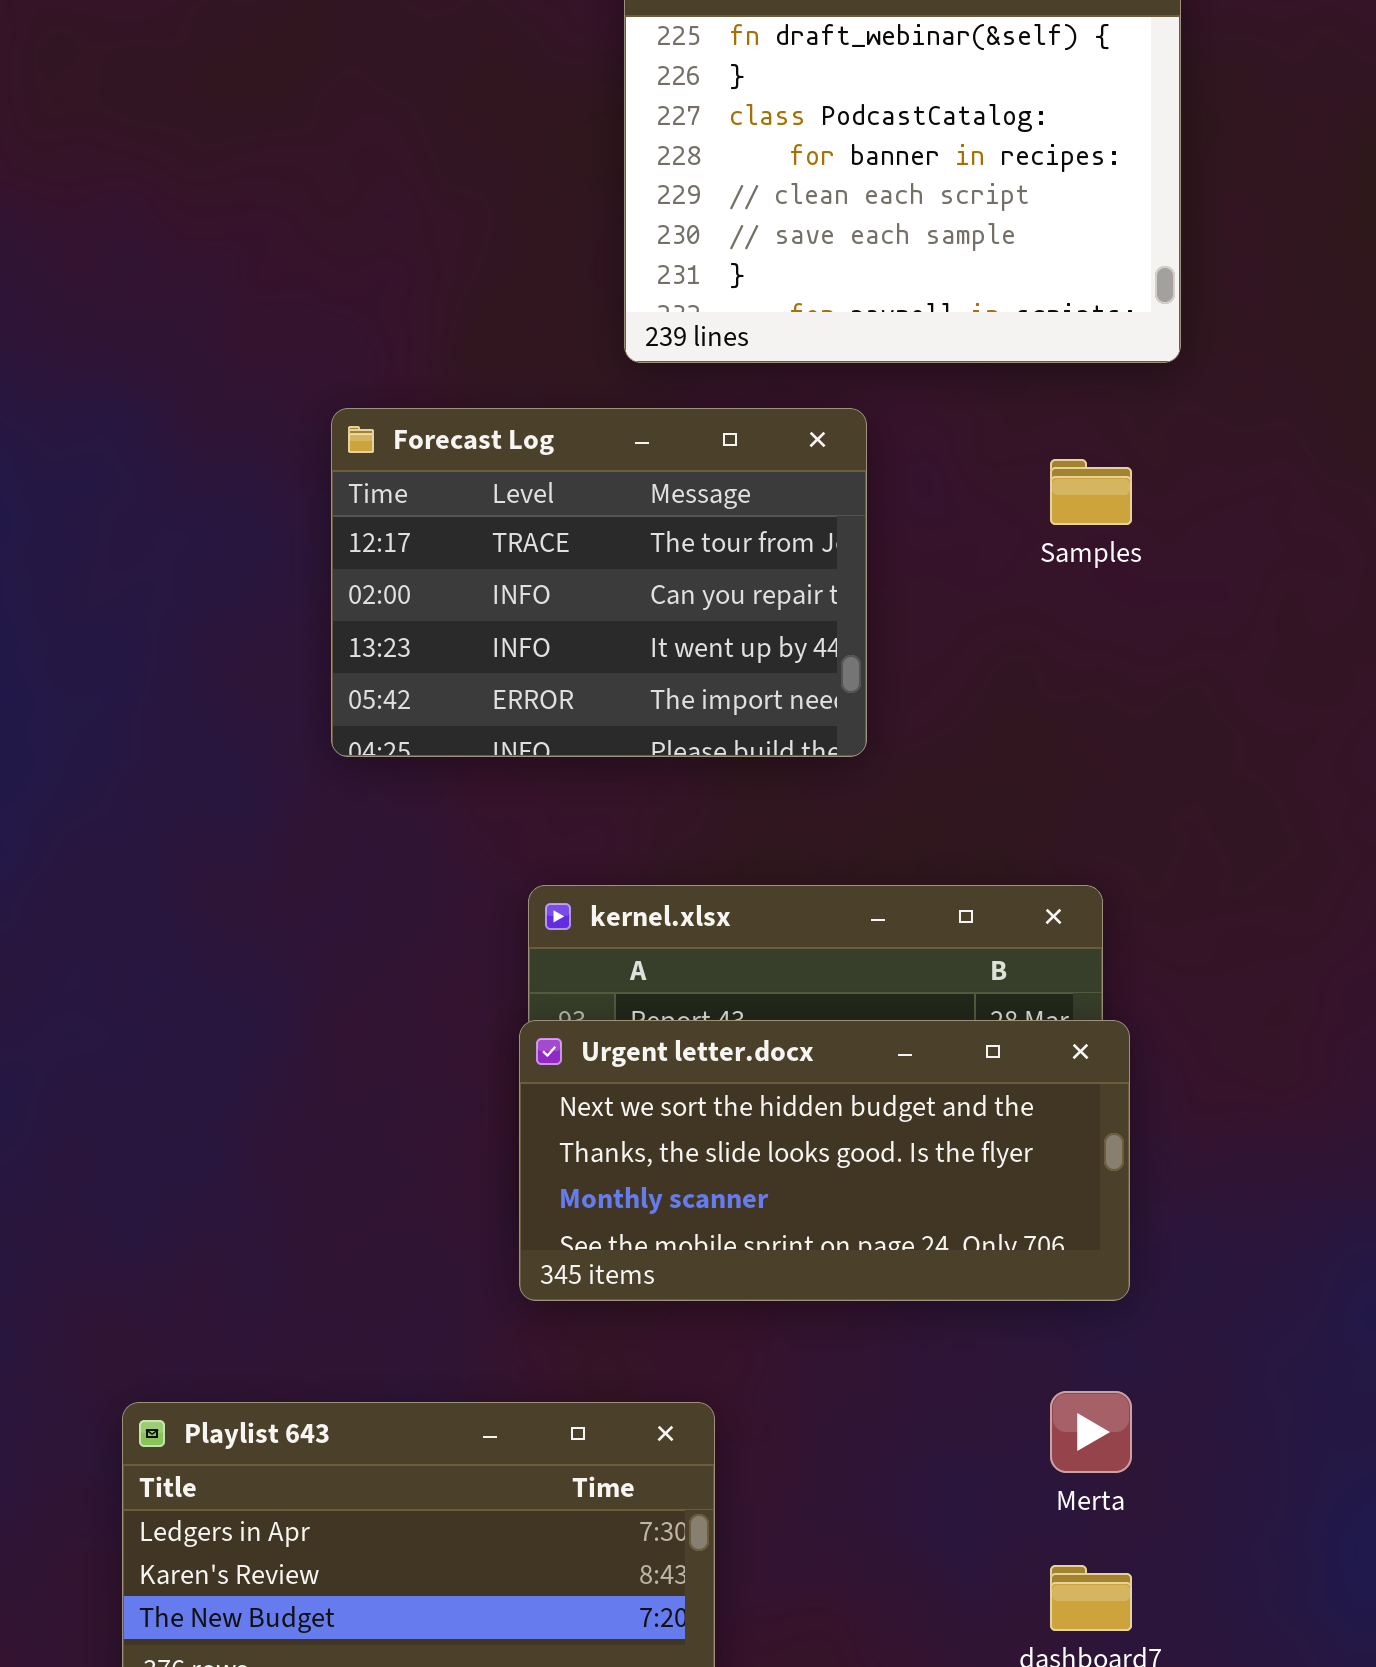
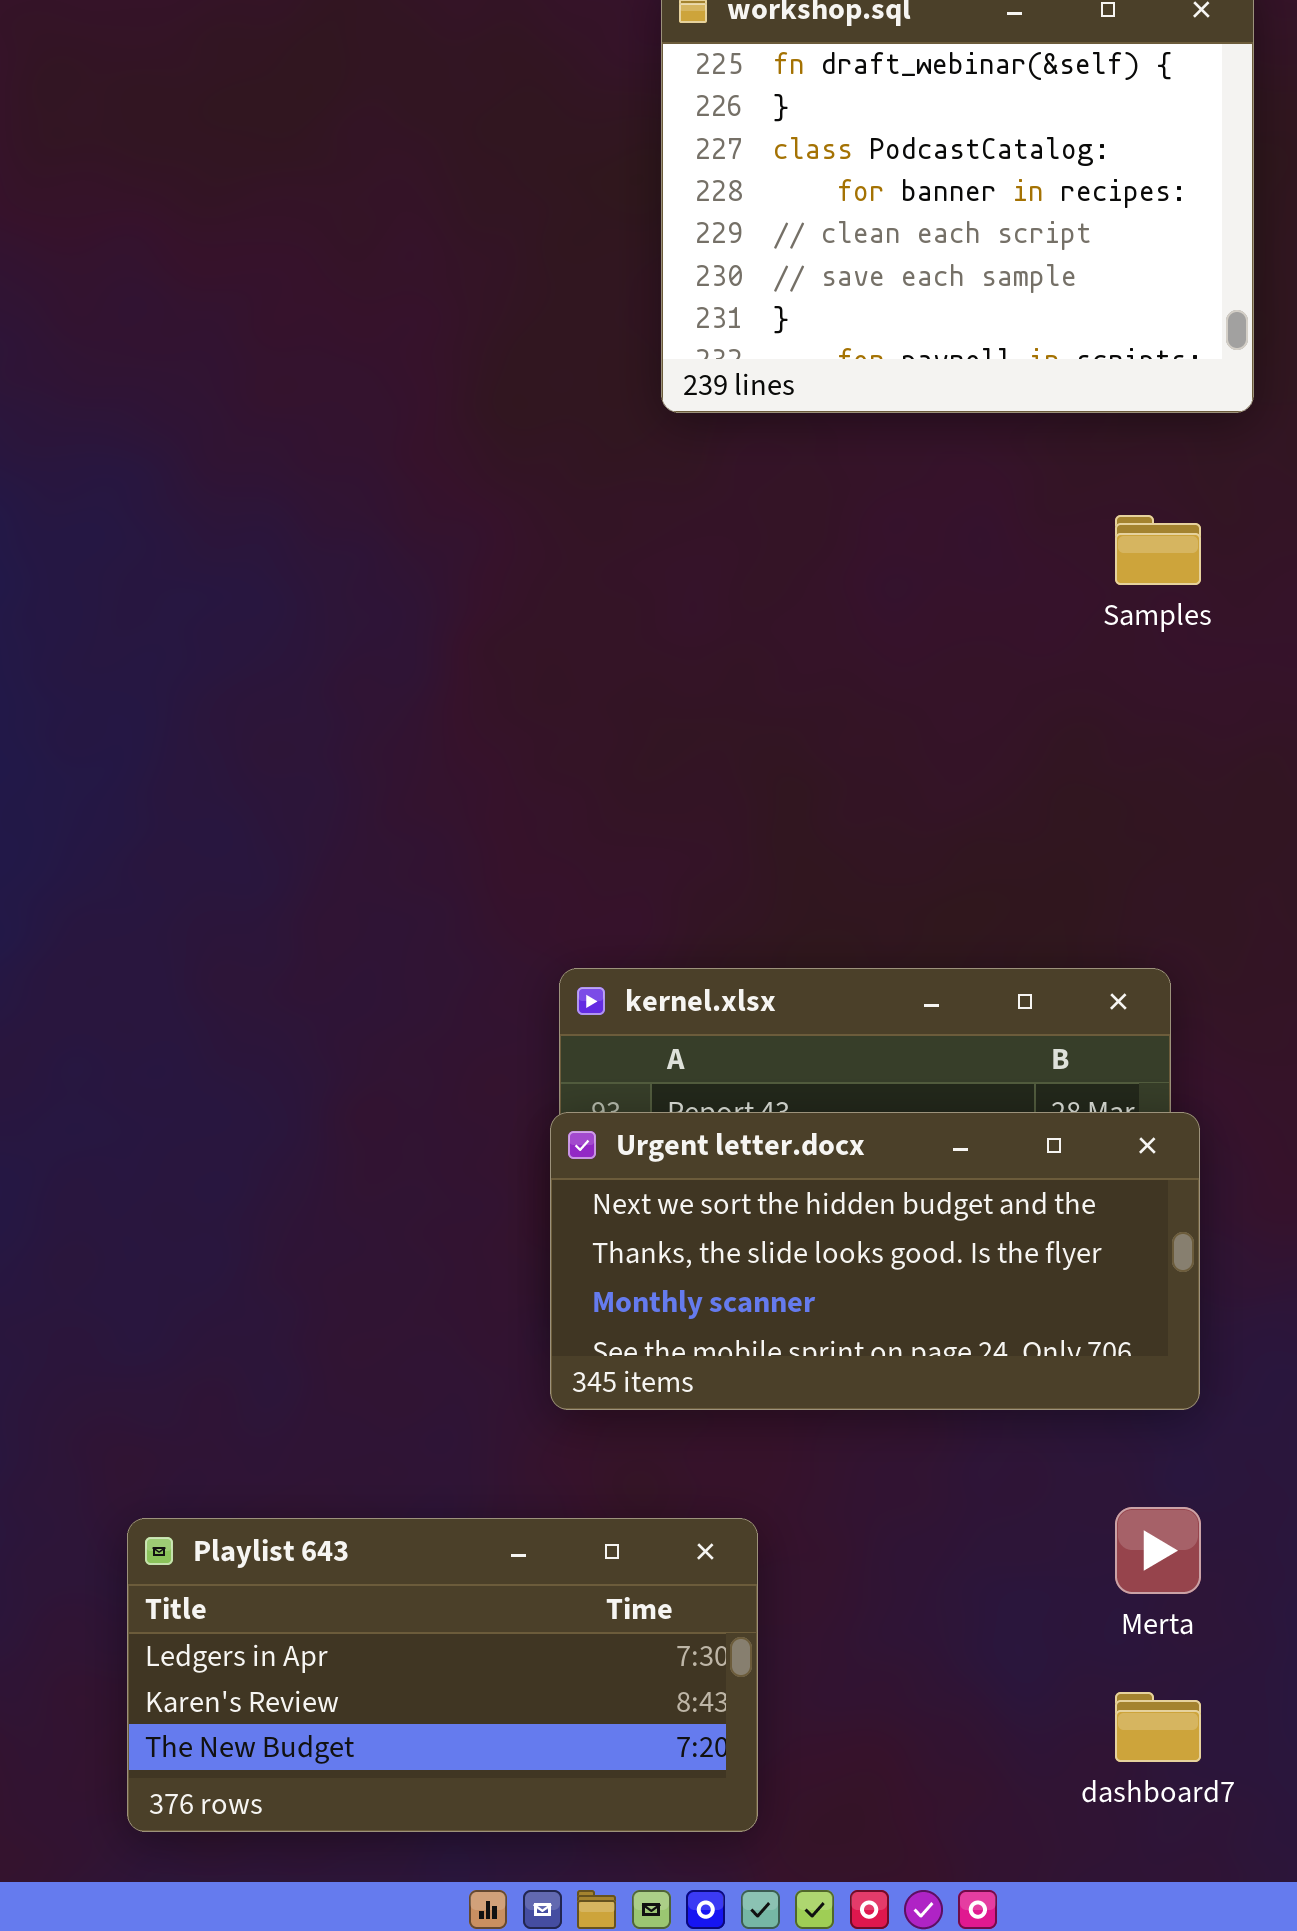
Forecast Log: [331,408,867,757] -> none, closed

